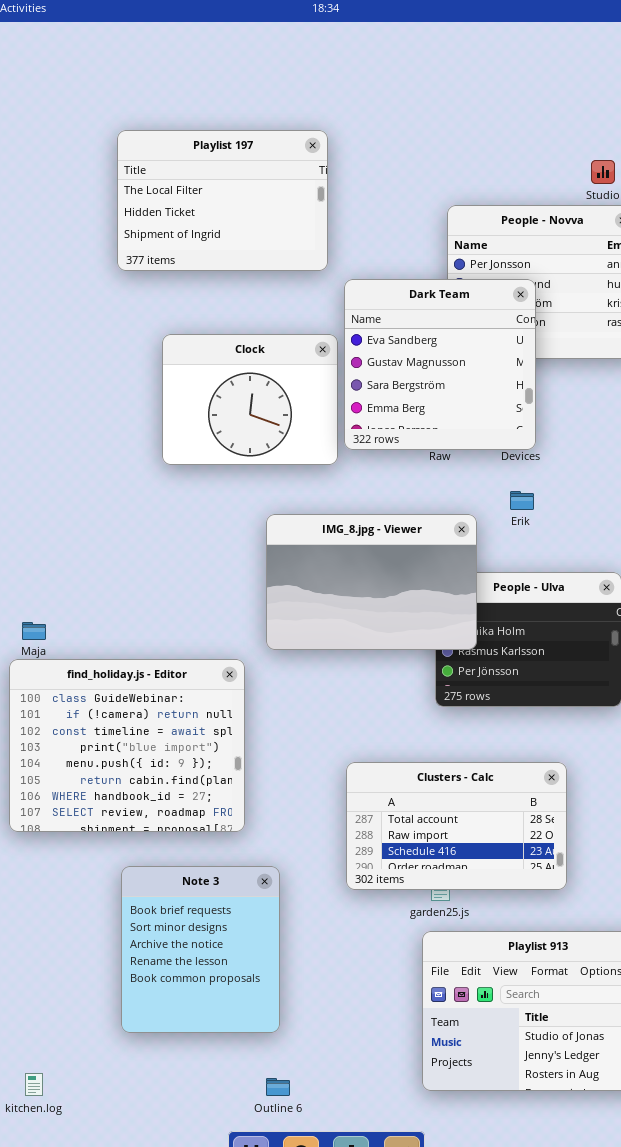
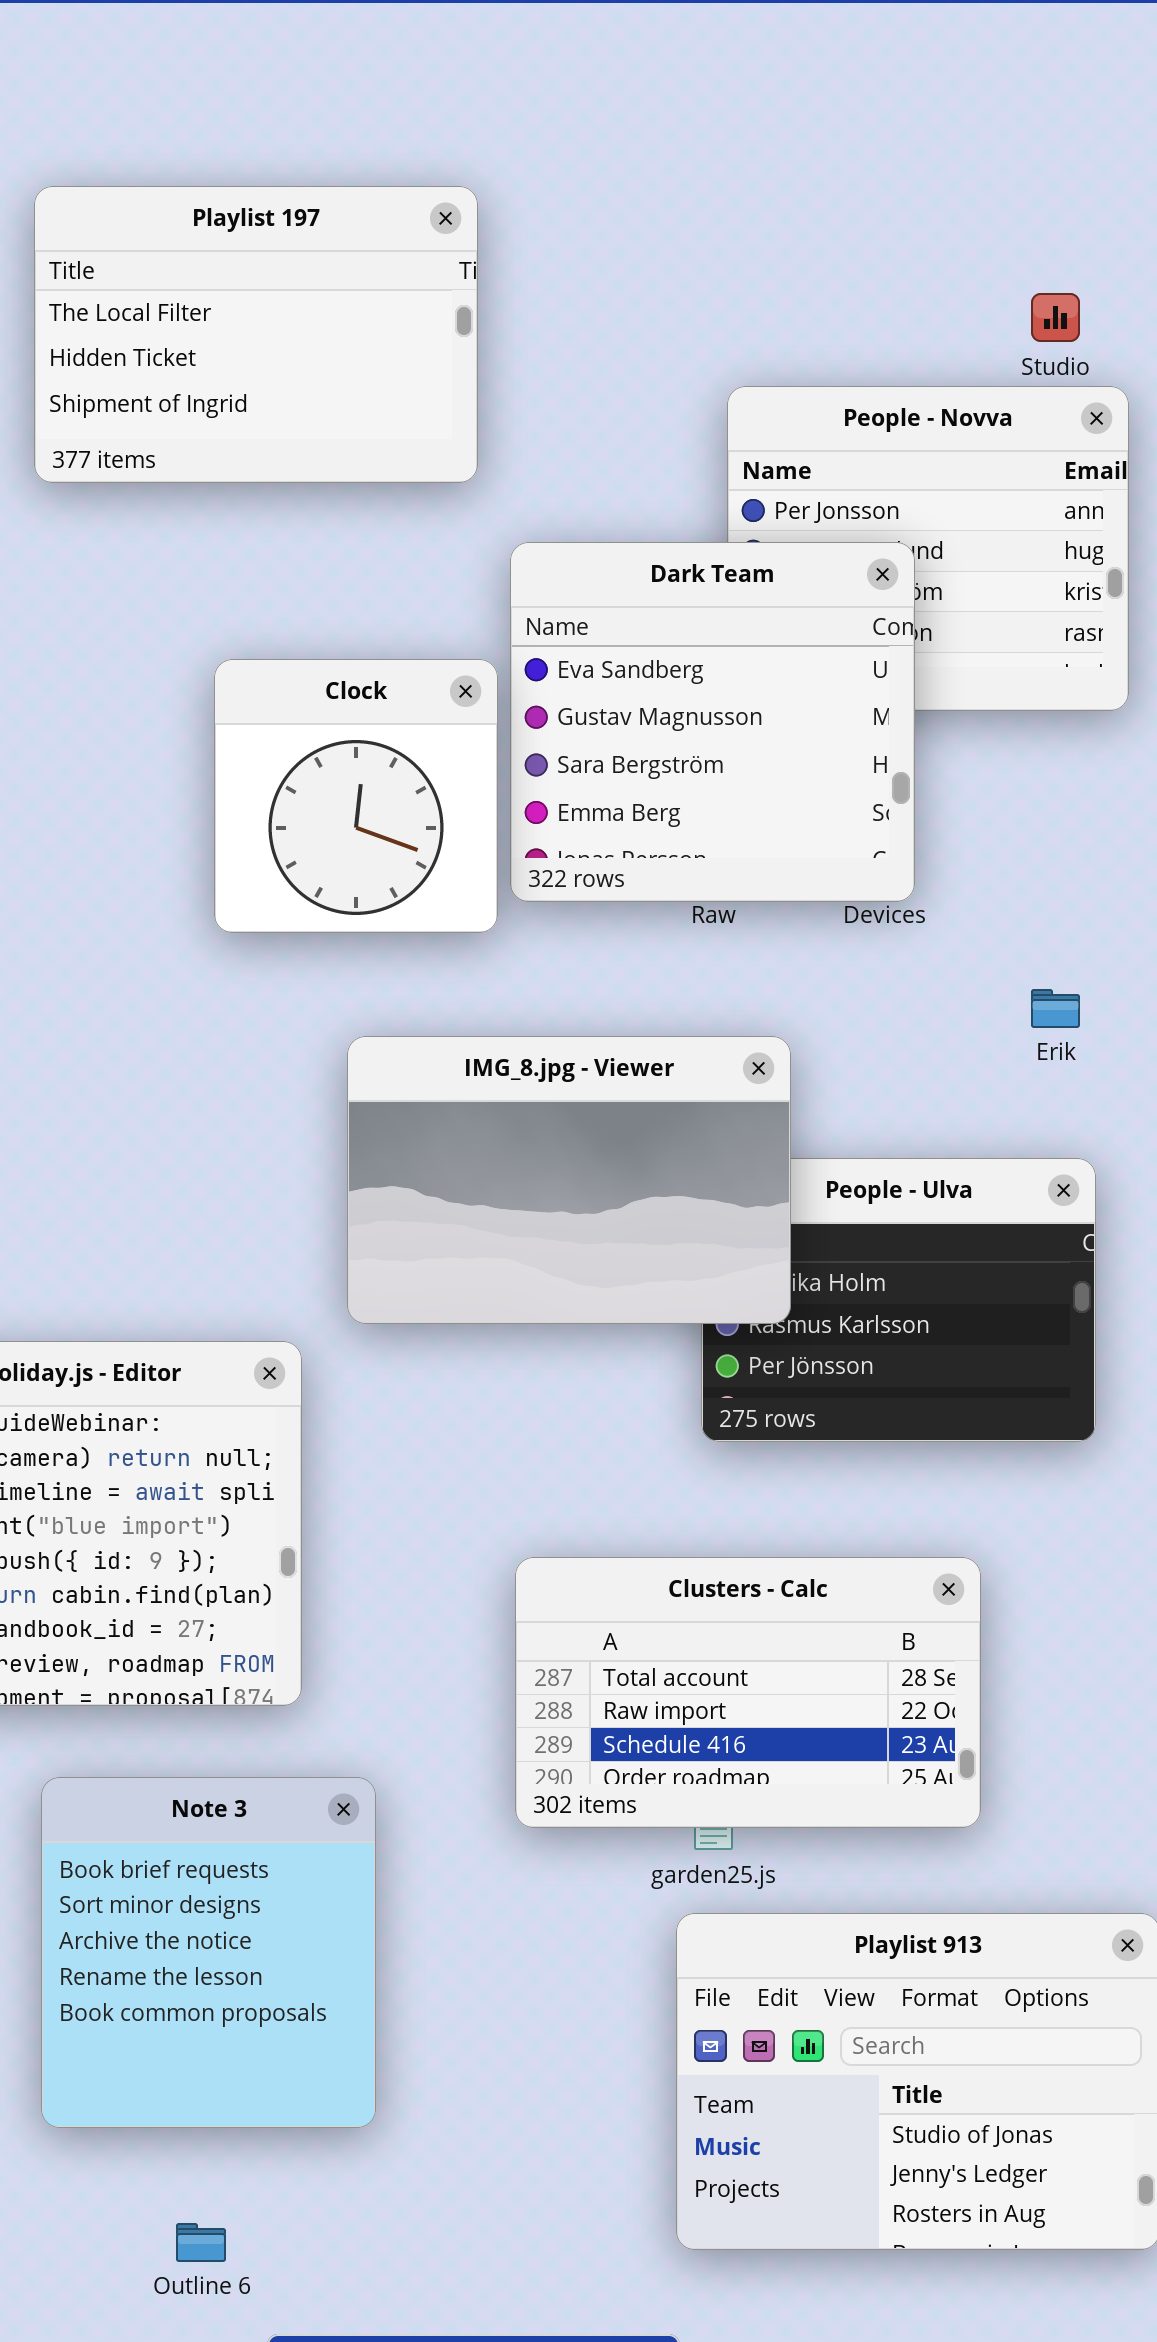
Playlist 197: [117,130,328,271] -> [34,186,478,483], moved
Clock: [162,334,338,465] -> [214,659,498,933], resized
Erik: [510,491,534,510] -> [1031,989,1080,1028], moved
Outline 6: [266,1078,290,1096] -> [176,2223,226,2262], moved

